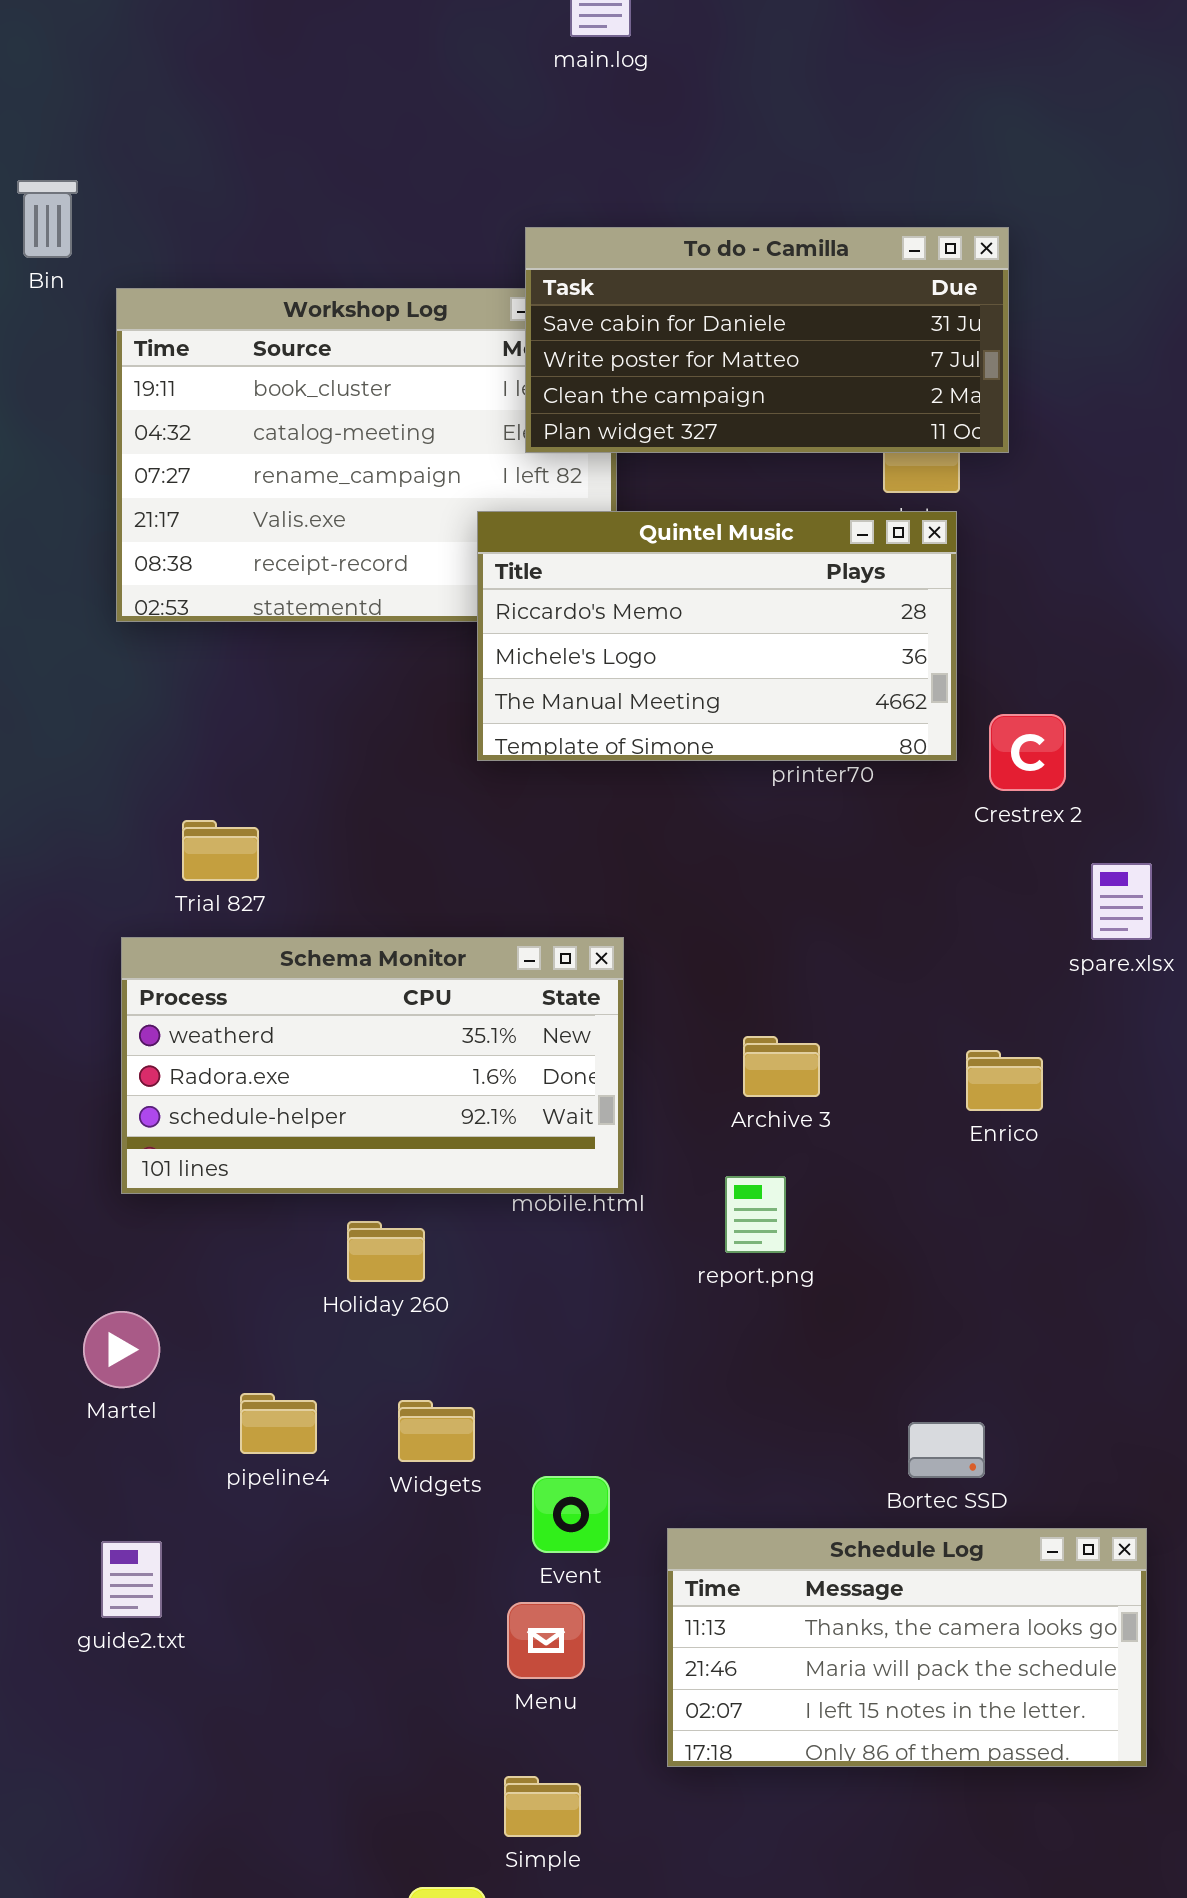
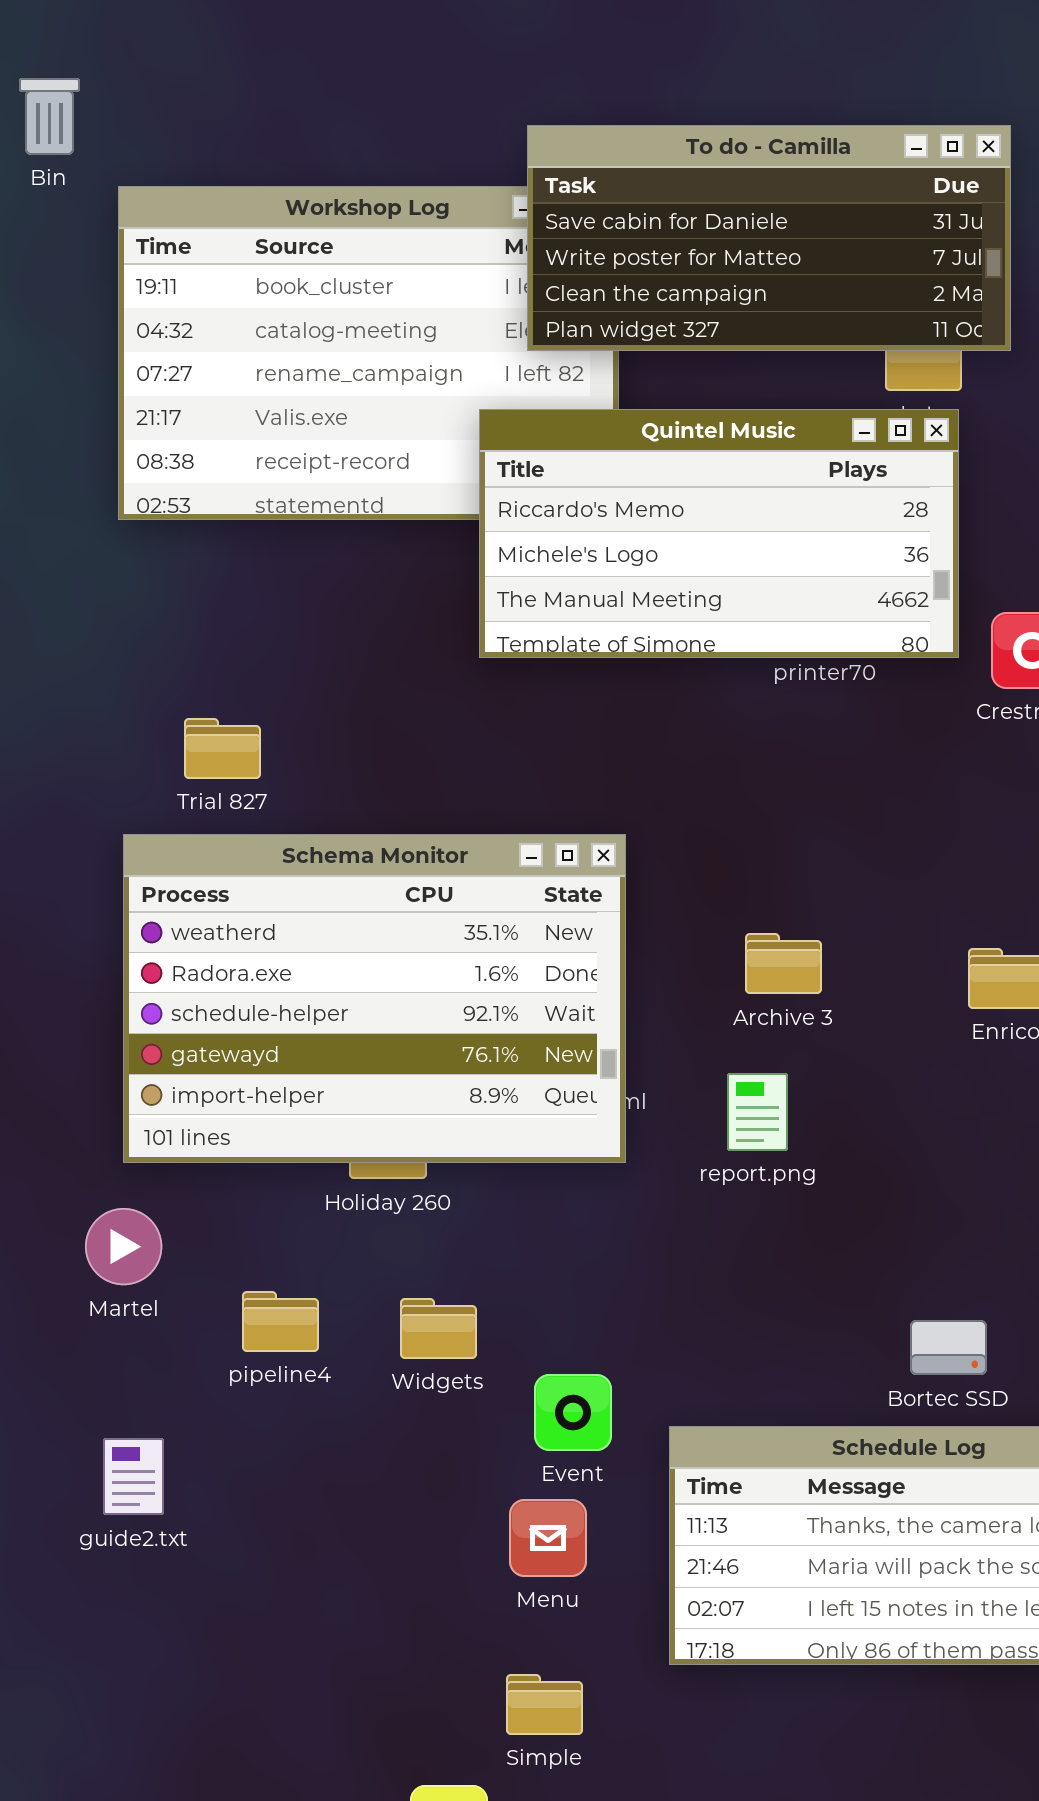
Schema Monitor: [121,937,624,1194] -> [123,834,626,1163], resized

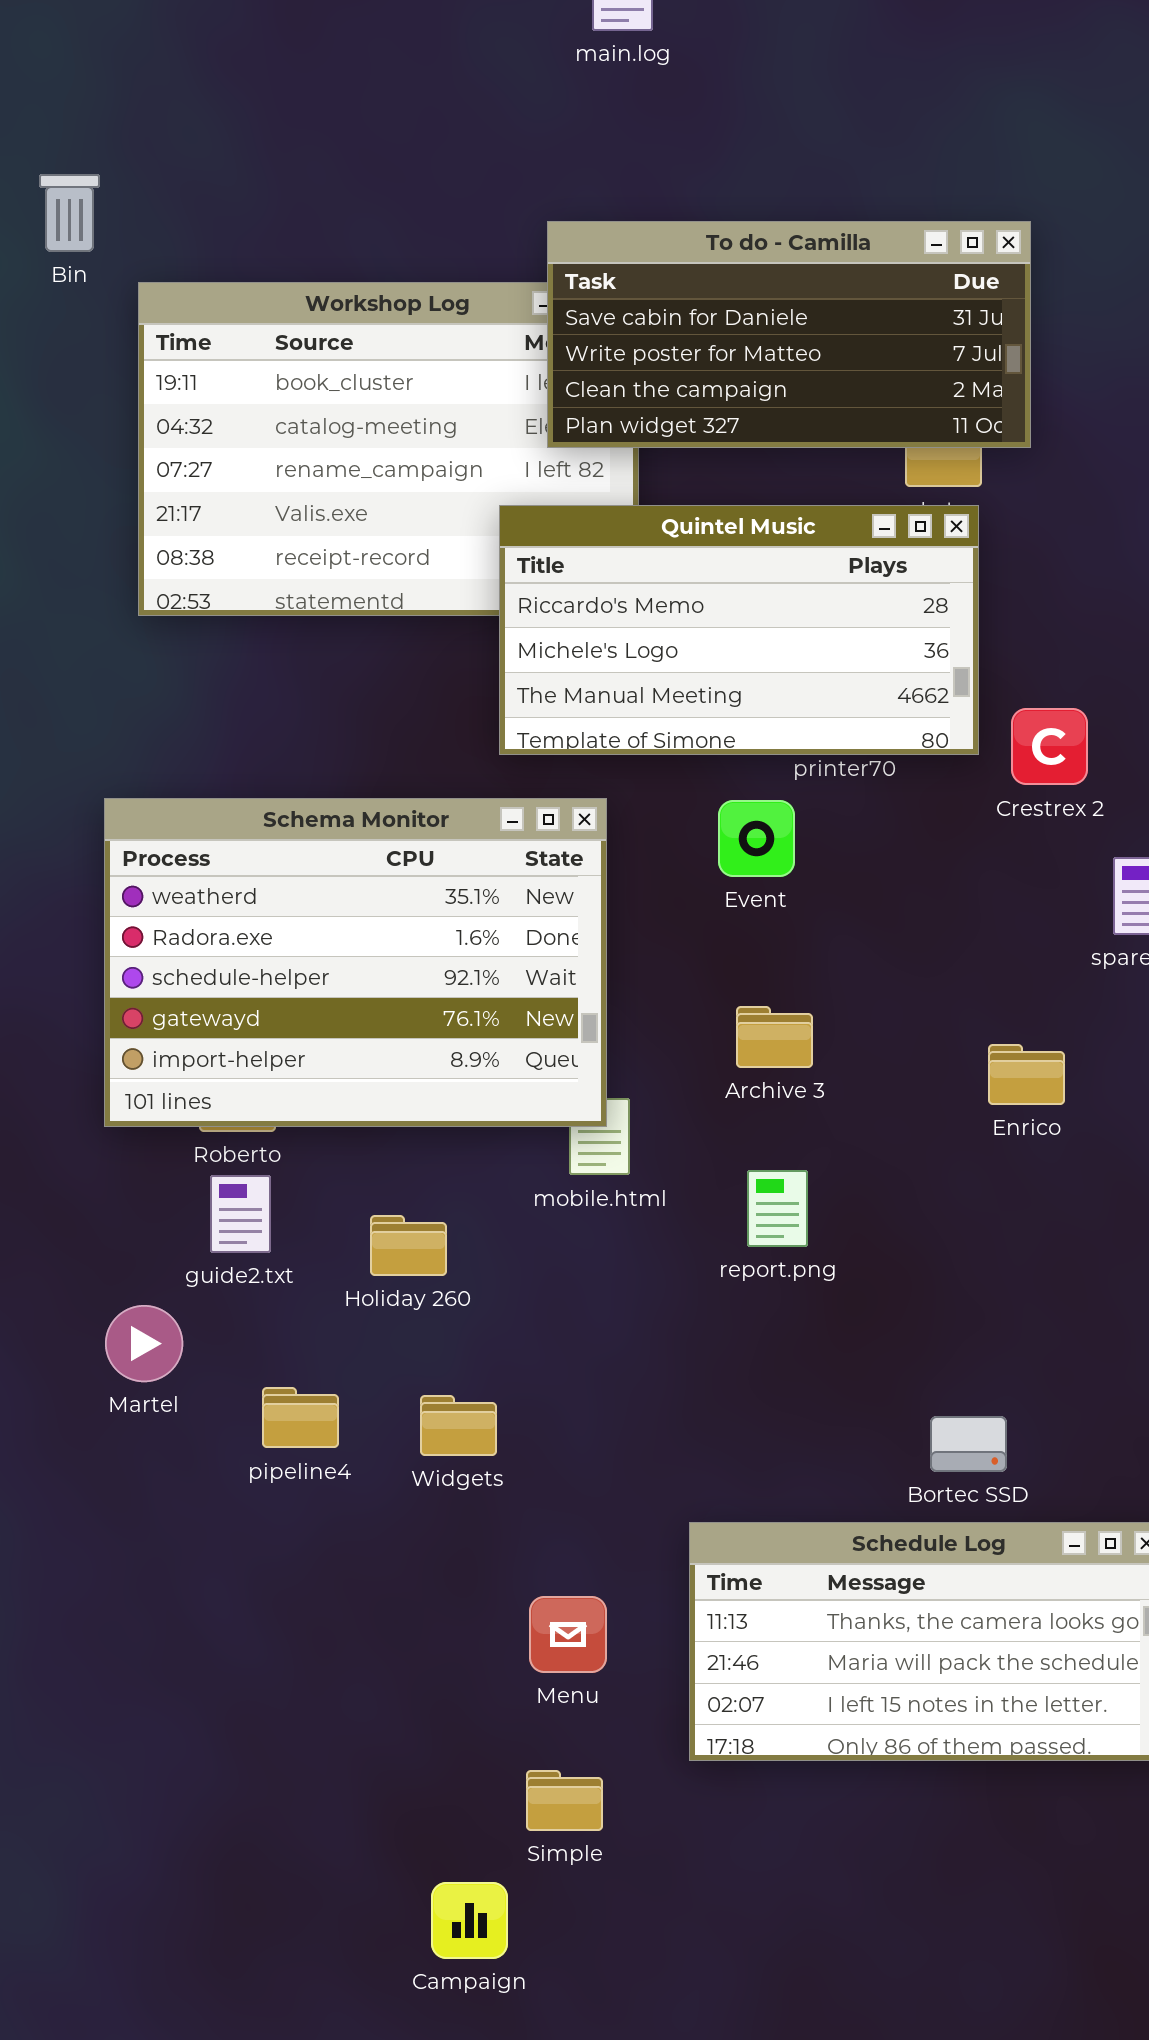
Schema Monitor: [123,834,626,1163] -> [104,798,607,1127], moved
Archive 3: [745,933,822,994] -> [736,1006,813,1068], moved
Event: [534,1374,612,1451] -> [718,800,795,877], moved
guide2.txt: [103,1438,164,1515] -> [210,1175,271,1253], moved

